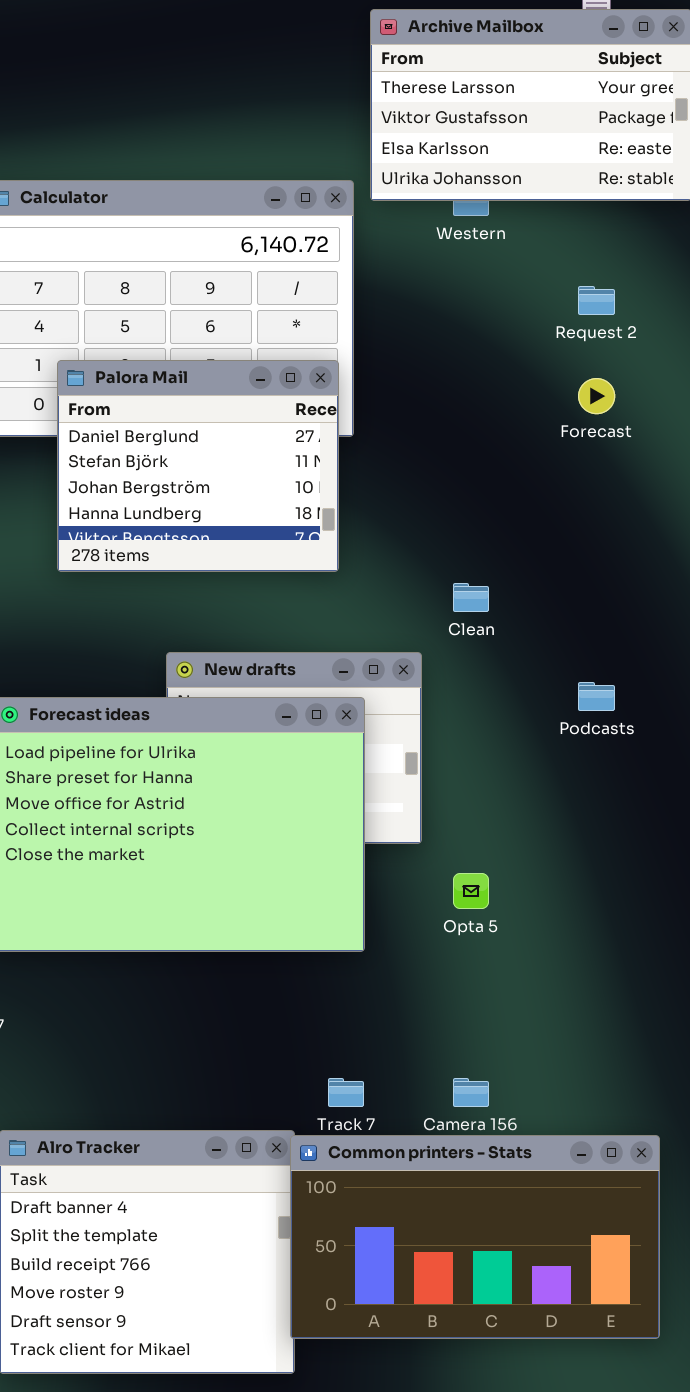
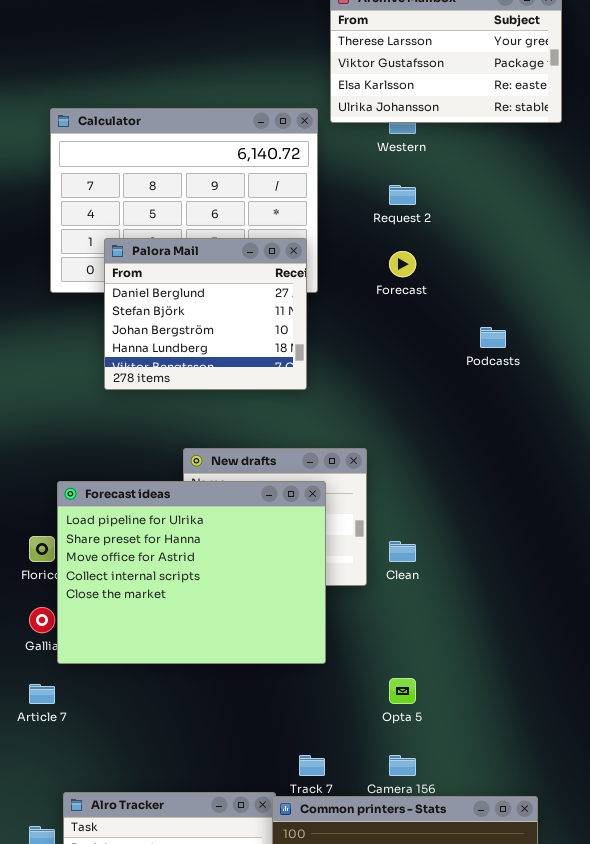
Request 2: [578,286,615,315] -> [389,185,416,205], moved
Forecast: [578,378,615,414] -> [389,251,416,277], moved
Clean: [453,583,489,612] -> [389,541,416,562], moved
Podcasts: [578,682,615,711] -> [480,327,506,348], moved
Opta 5: [453,873,489,909] -> [389,678,416,704], moved

